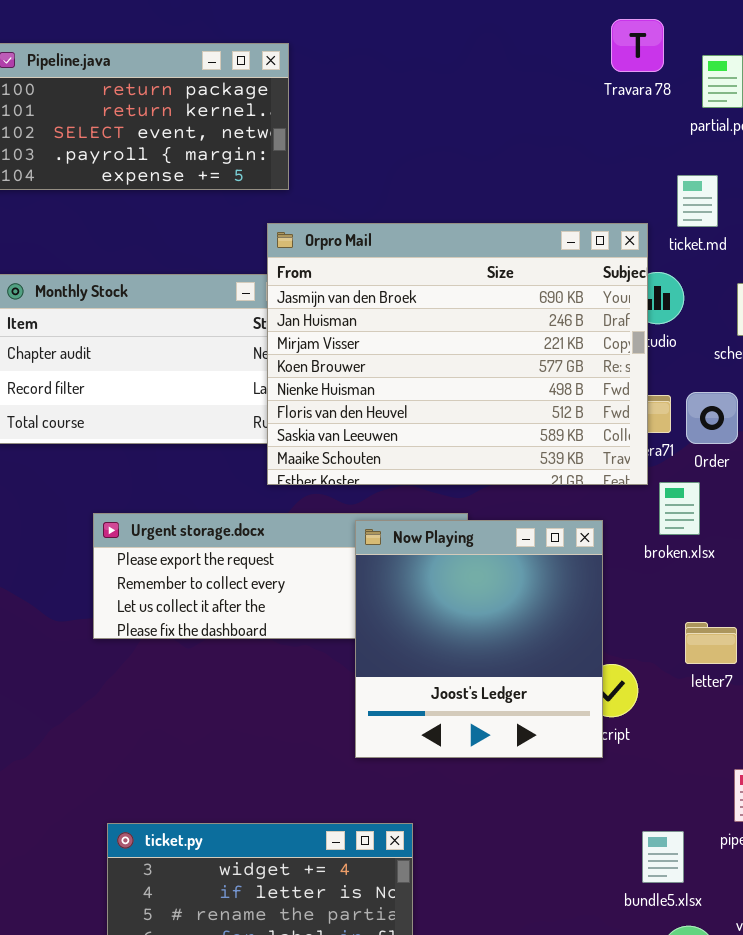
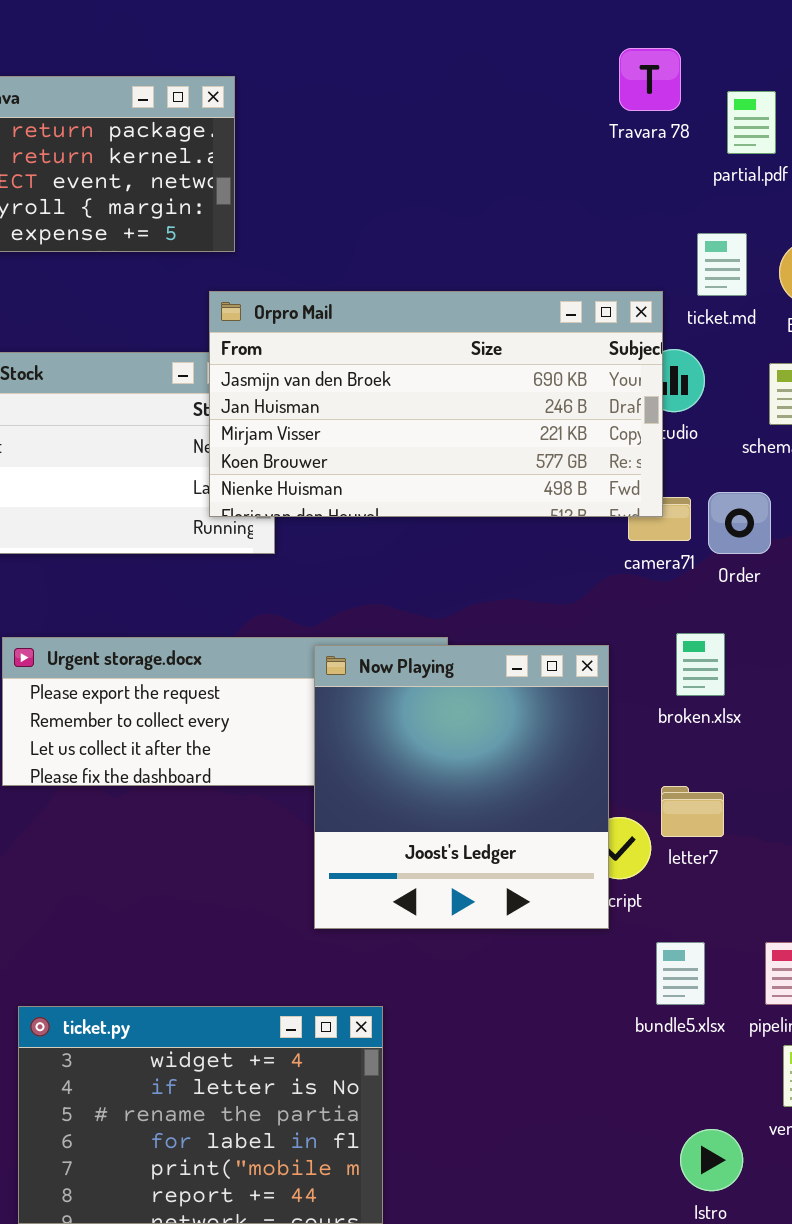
Orpro Mail: [267,223,648,485] -> [209,291,663,517], resized
broken.xlsx: [659,482,700,535] -> [676,633,725,696], moved
letter7: [685,622,737,664] -> [661,786,724,837], moved
bundle5.xlsx: [642,831,684,883] -> [656,942,705,1005], moved

